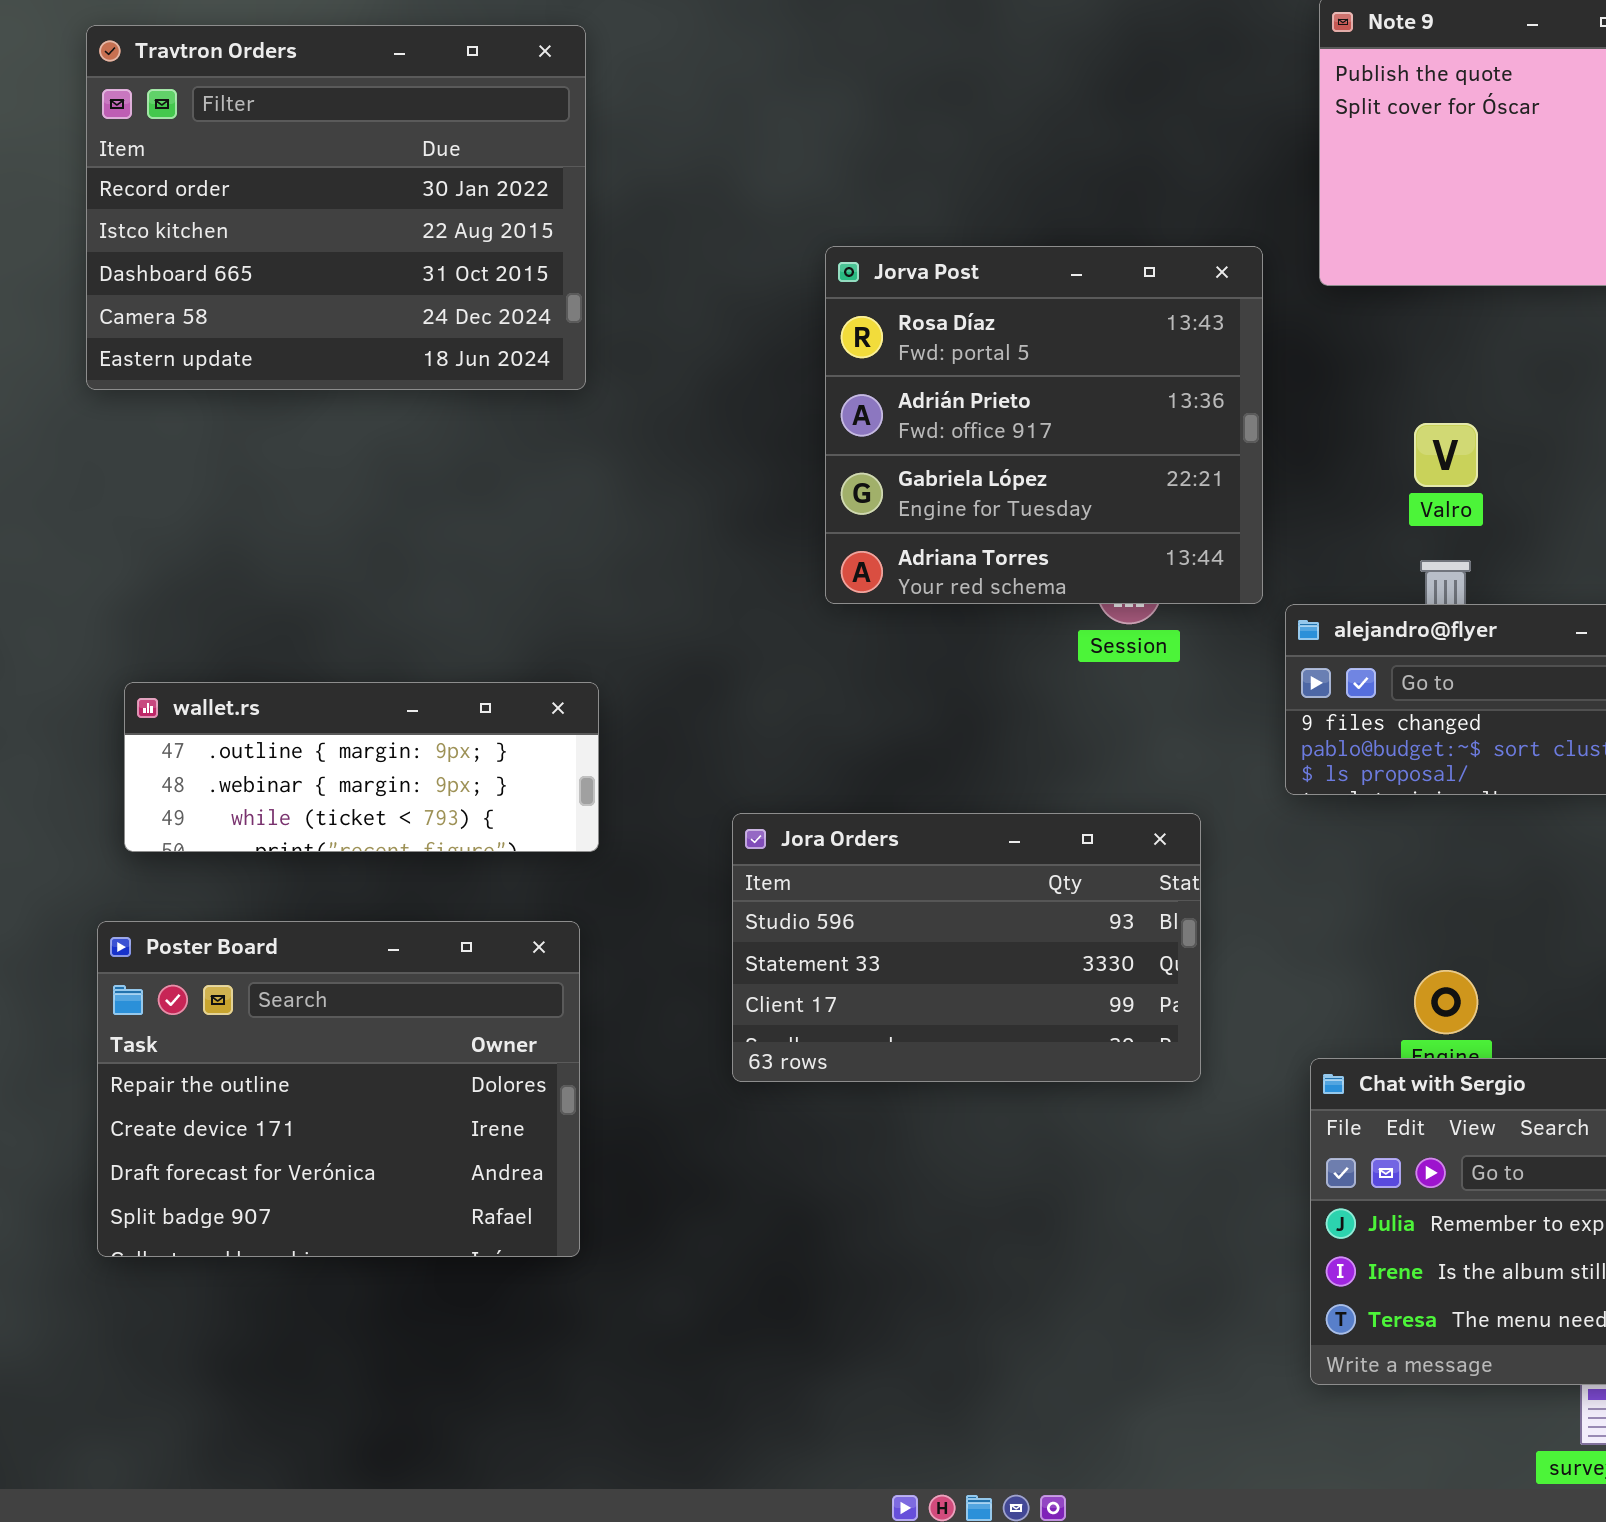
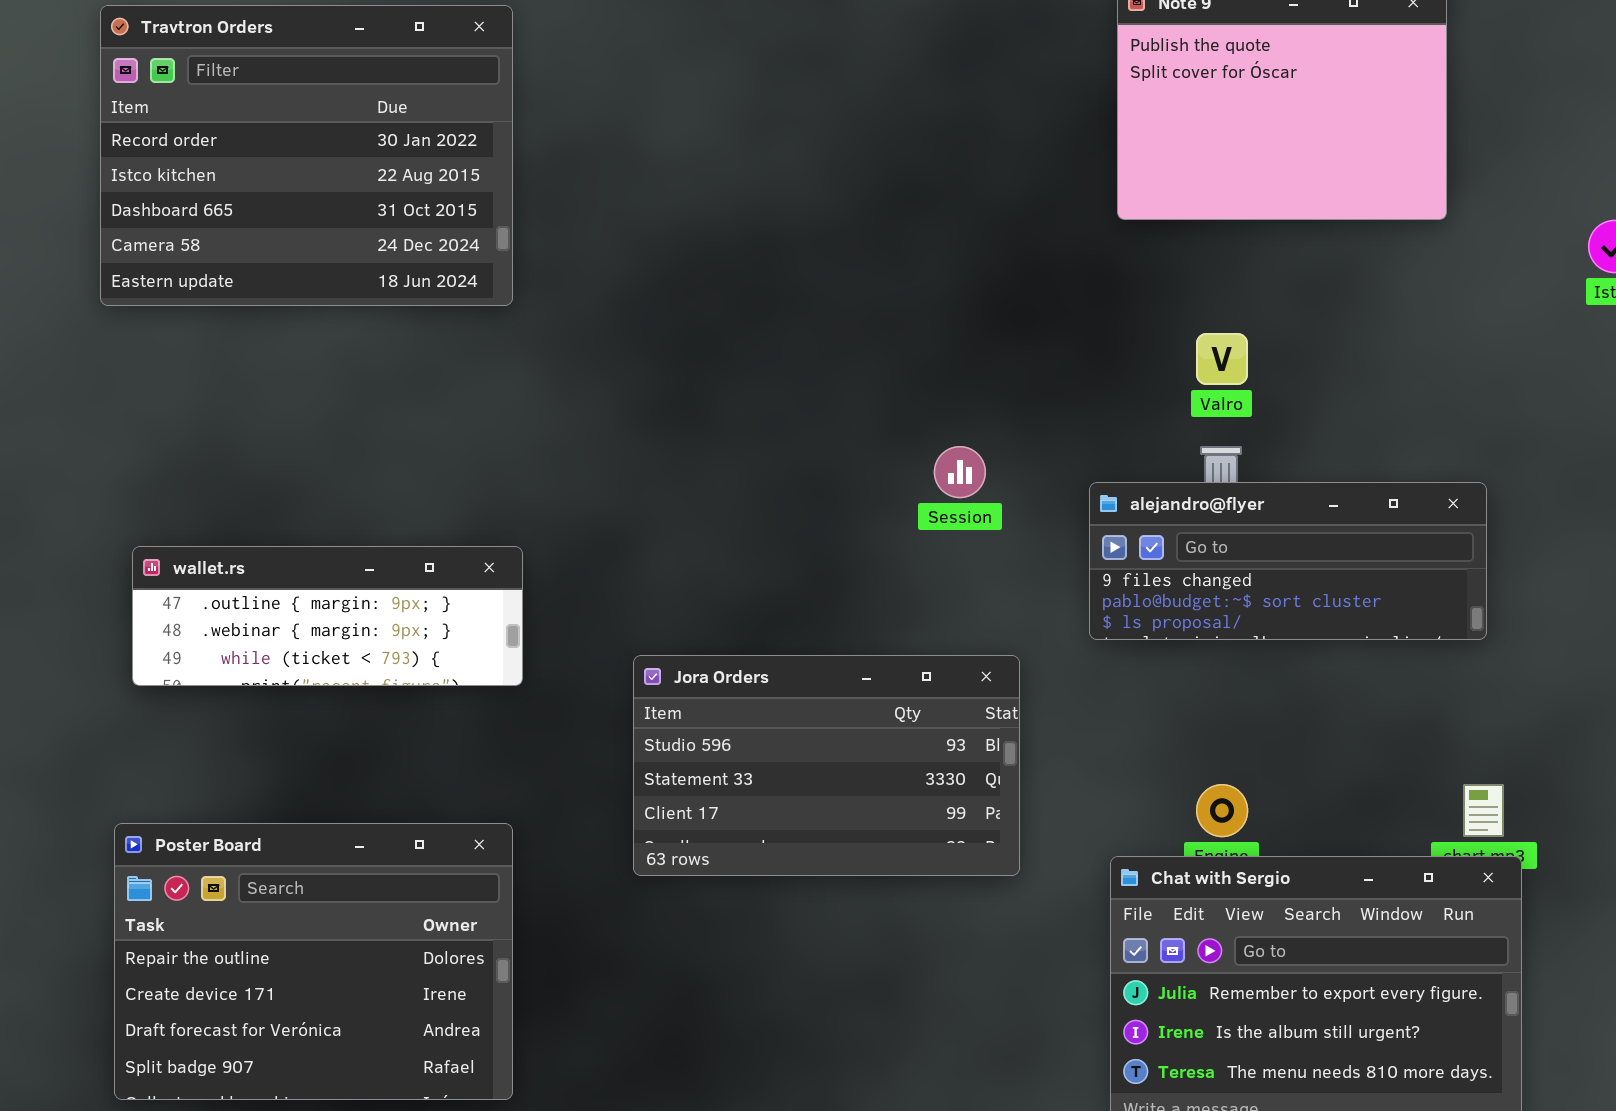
Jorva Post: [825,246,1263,604] -> none, closed
Poster Board: [97,921,580,1257] -> [114,823,513,1100], moved

